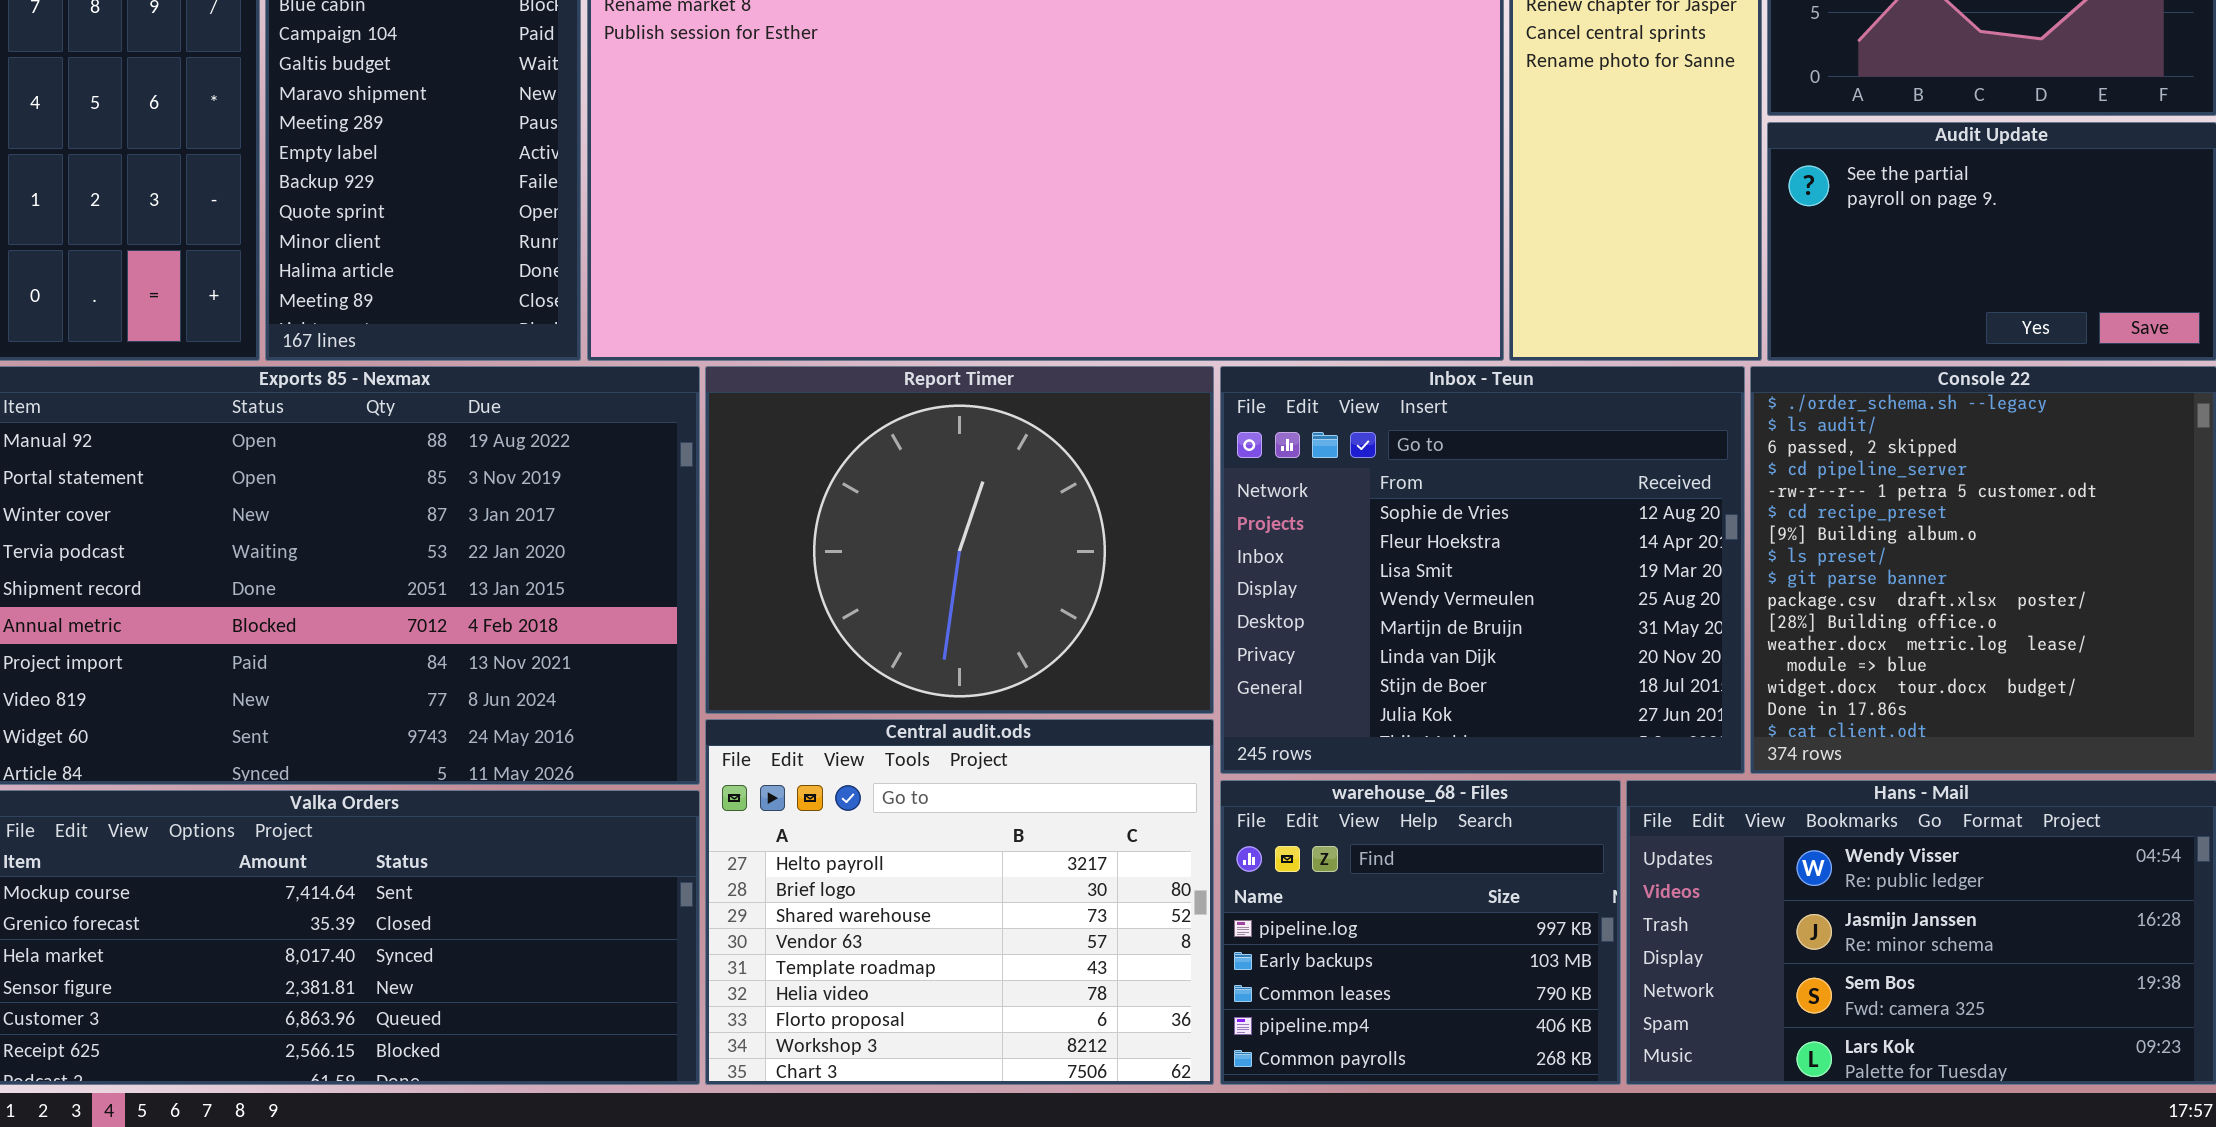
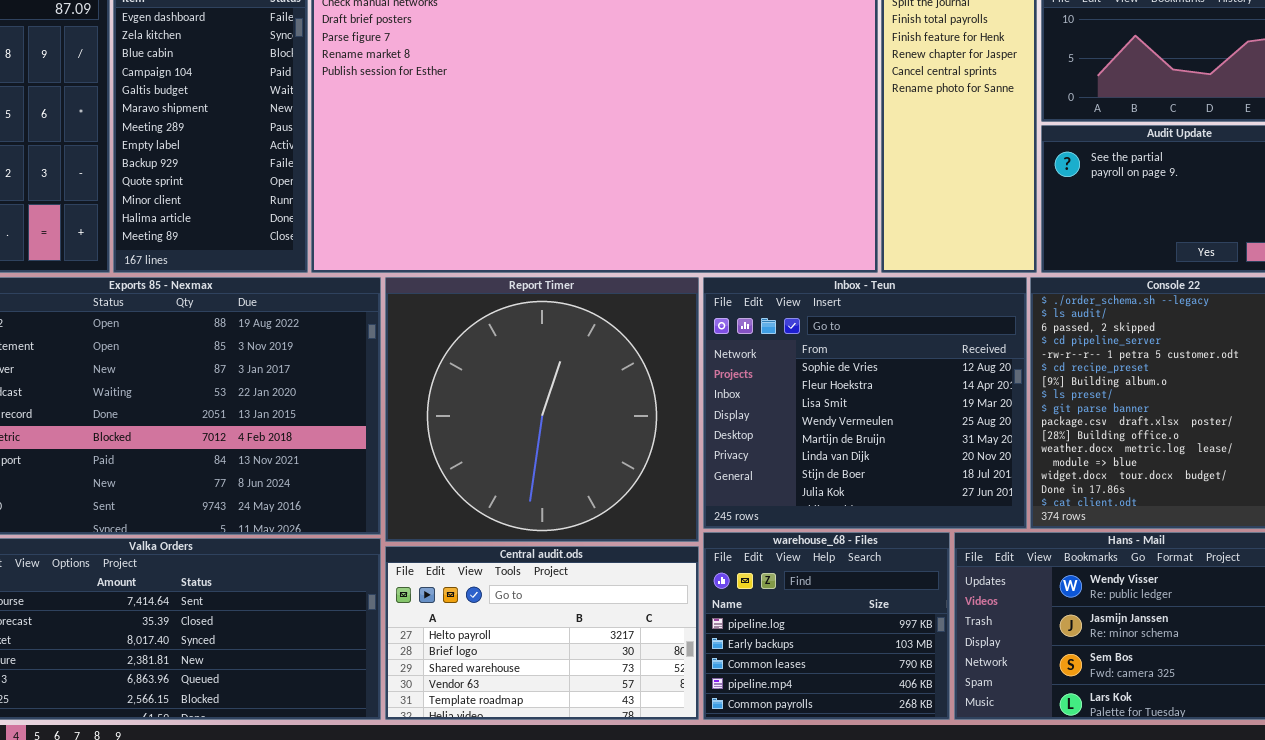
Report Timer: [705,366,1214,714] -> [385,277,699,542], resized
Central audit.ods: [705,719,1214,1085] -> [385,546,699,720], resized

